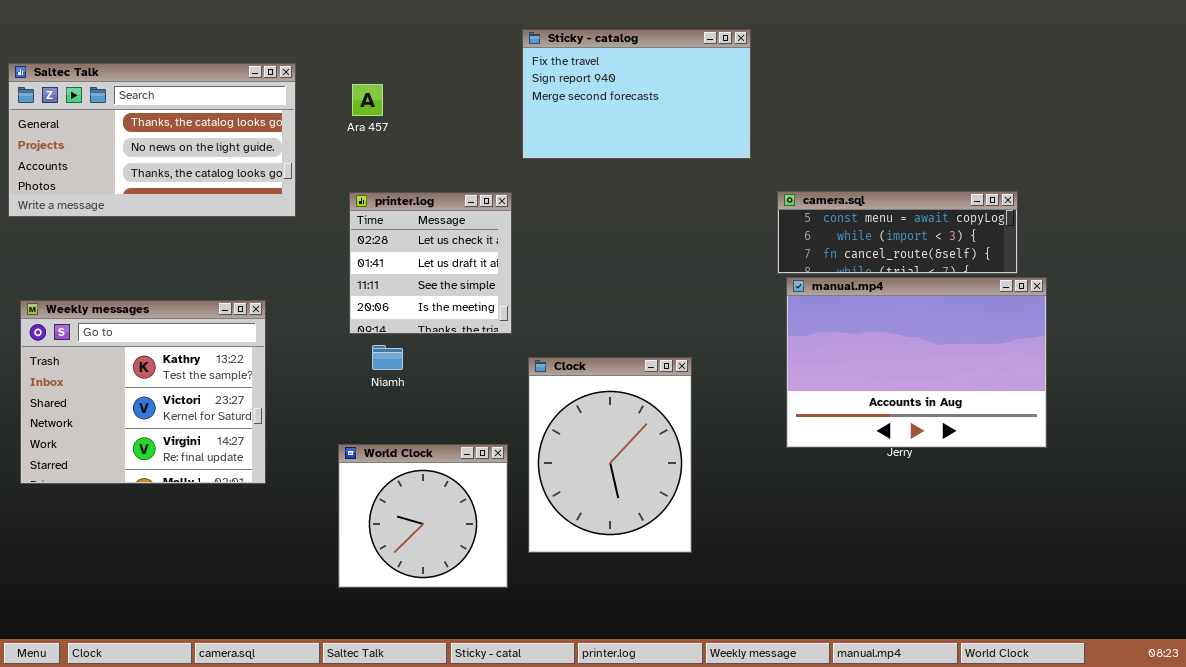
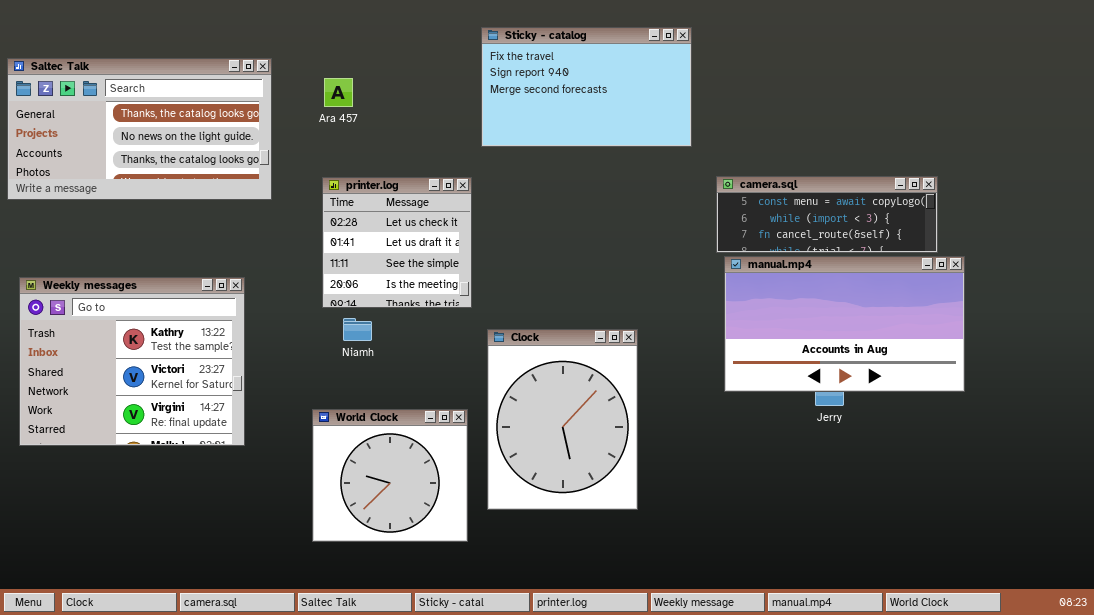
manual.mp4: [786,277,1047,448] -> [724,256,965,392], resized

